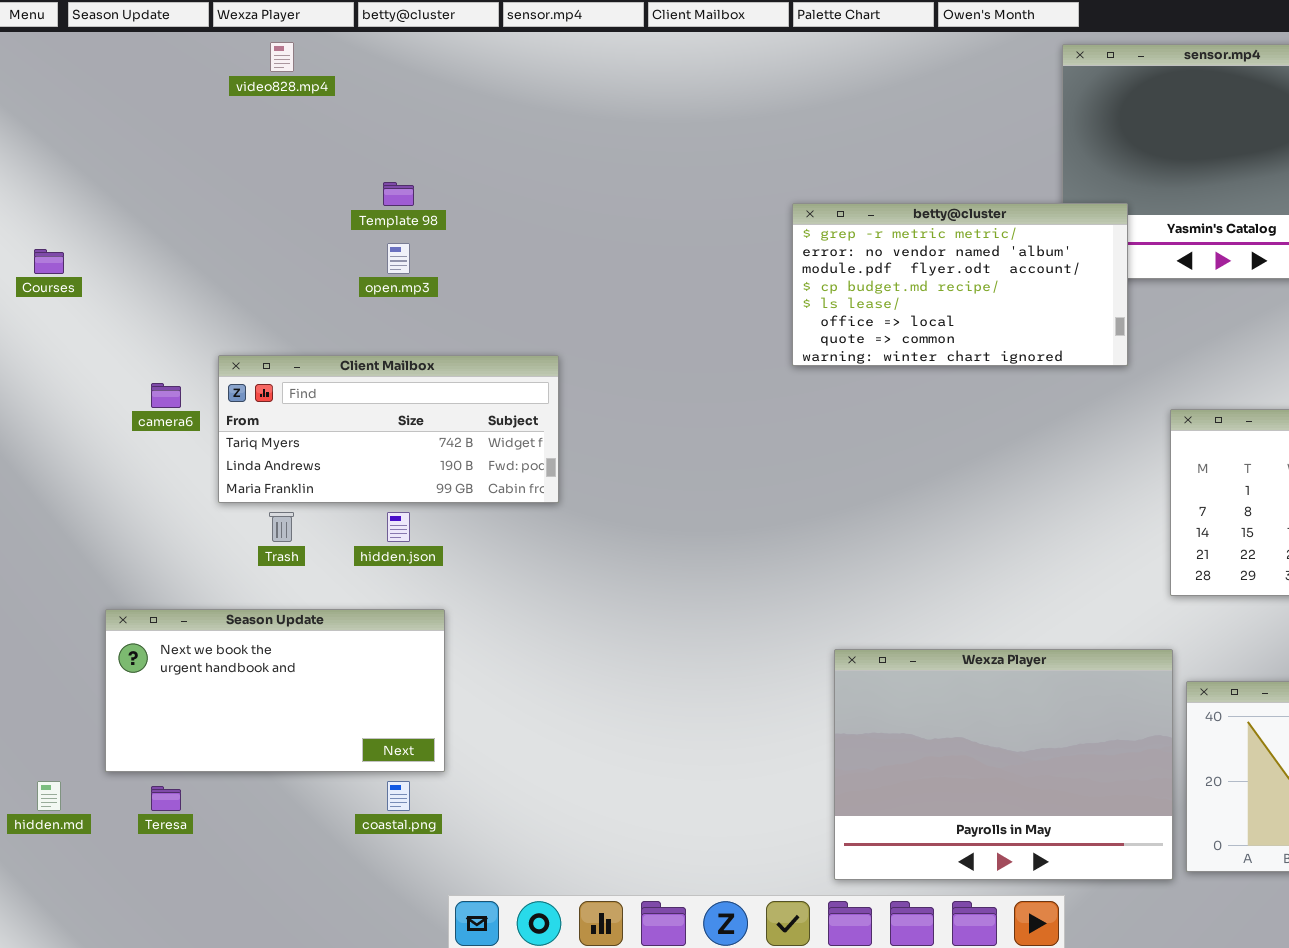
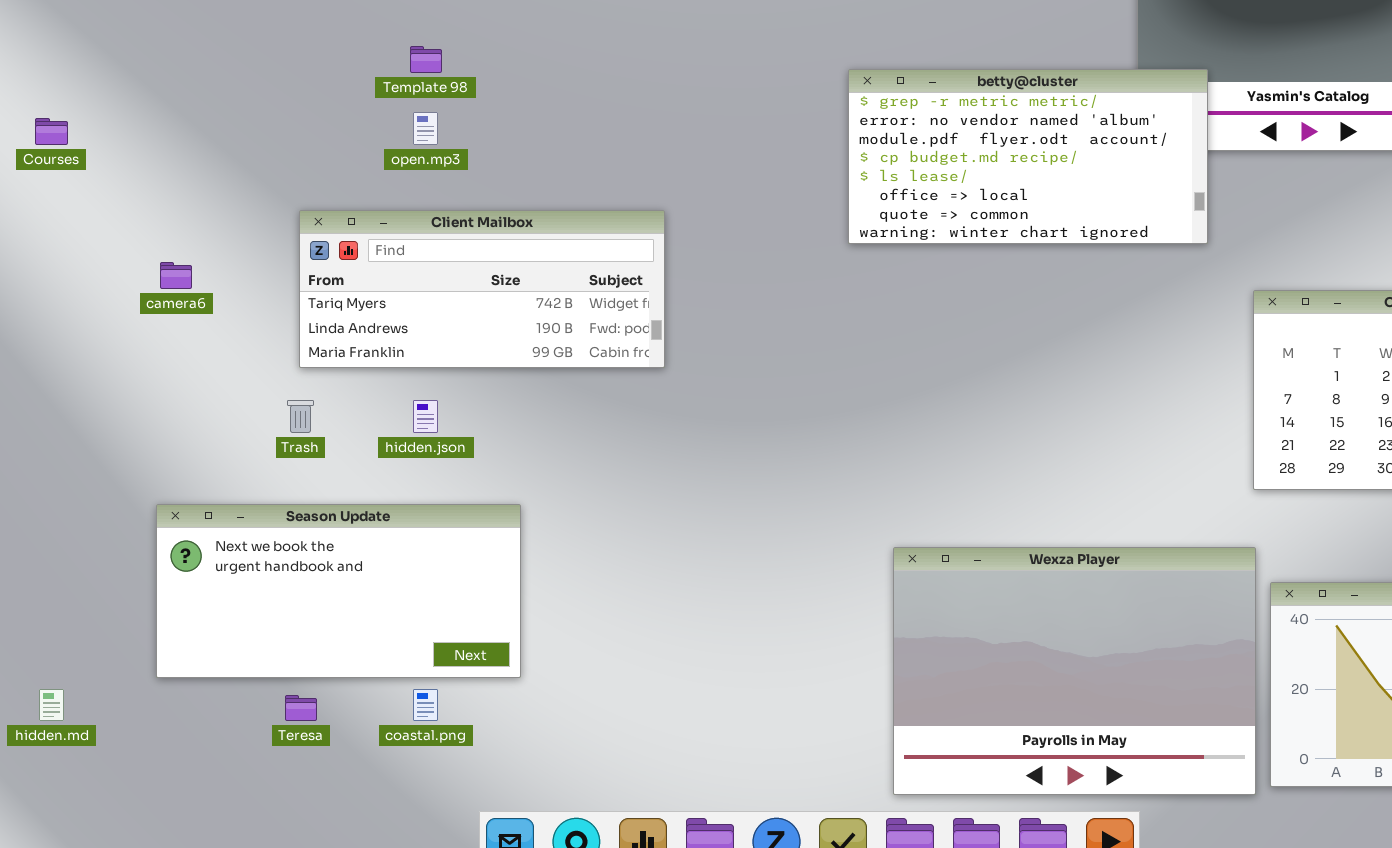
Client Mailbox: [218,355,559,503] -> [299,210,665,368], moved
Season Update: [105,609,445,772] -> [156,504,521,678], moved
Teresa: [151,786,181,811] -> [285,695,317,721], moved

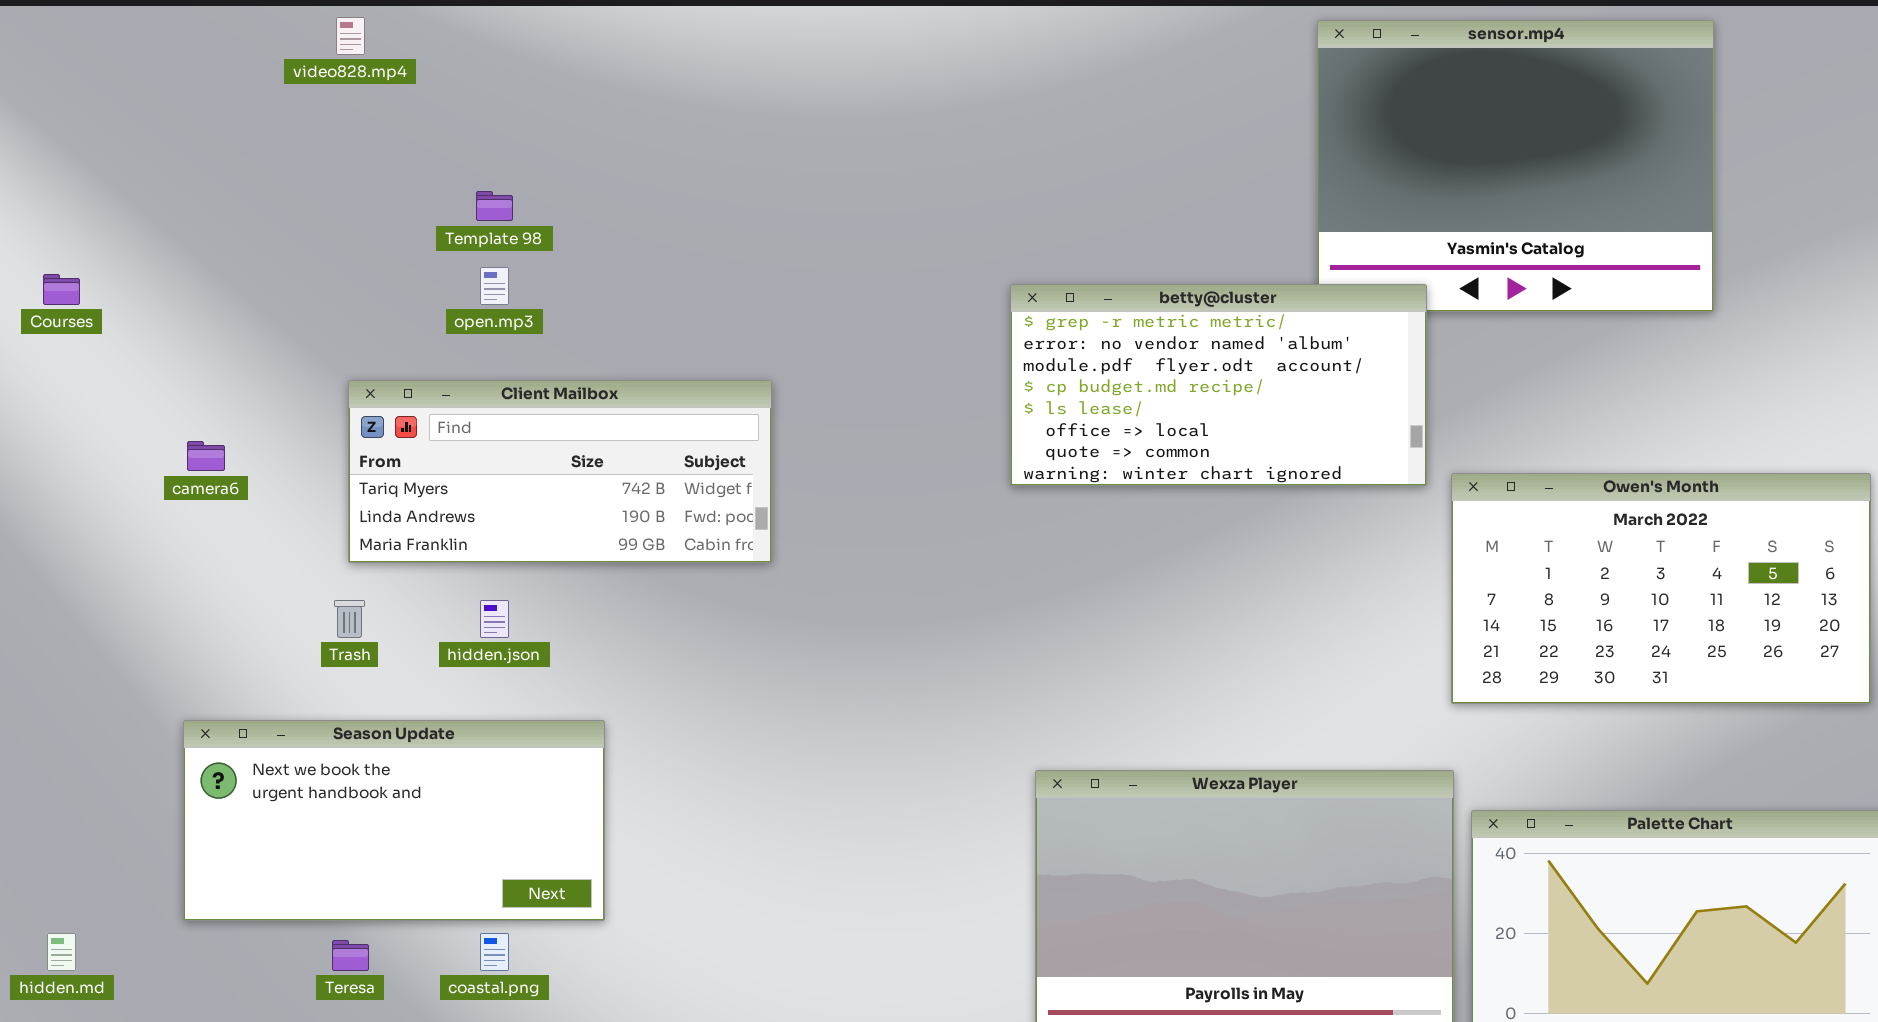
betty@cluster: [848,69,1208,244] -> [1010,284,1427,486], moved

